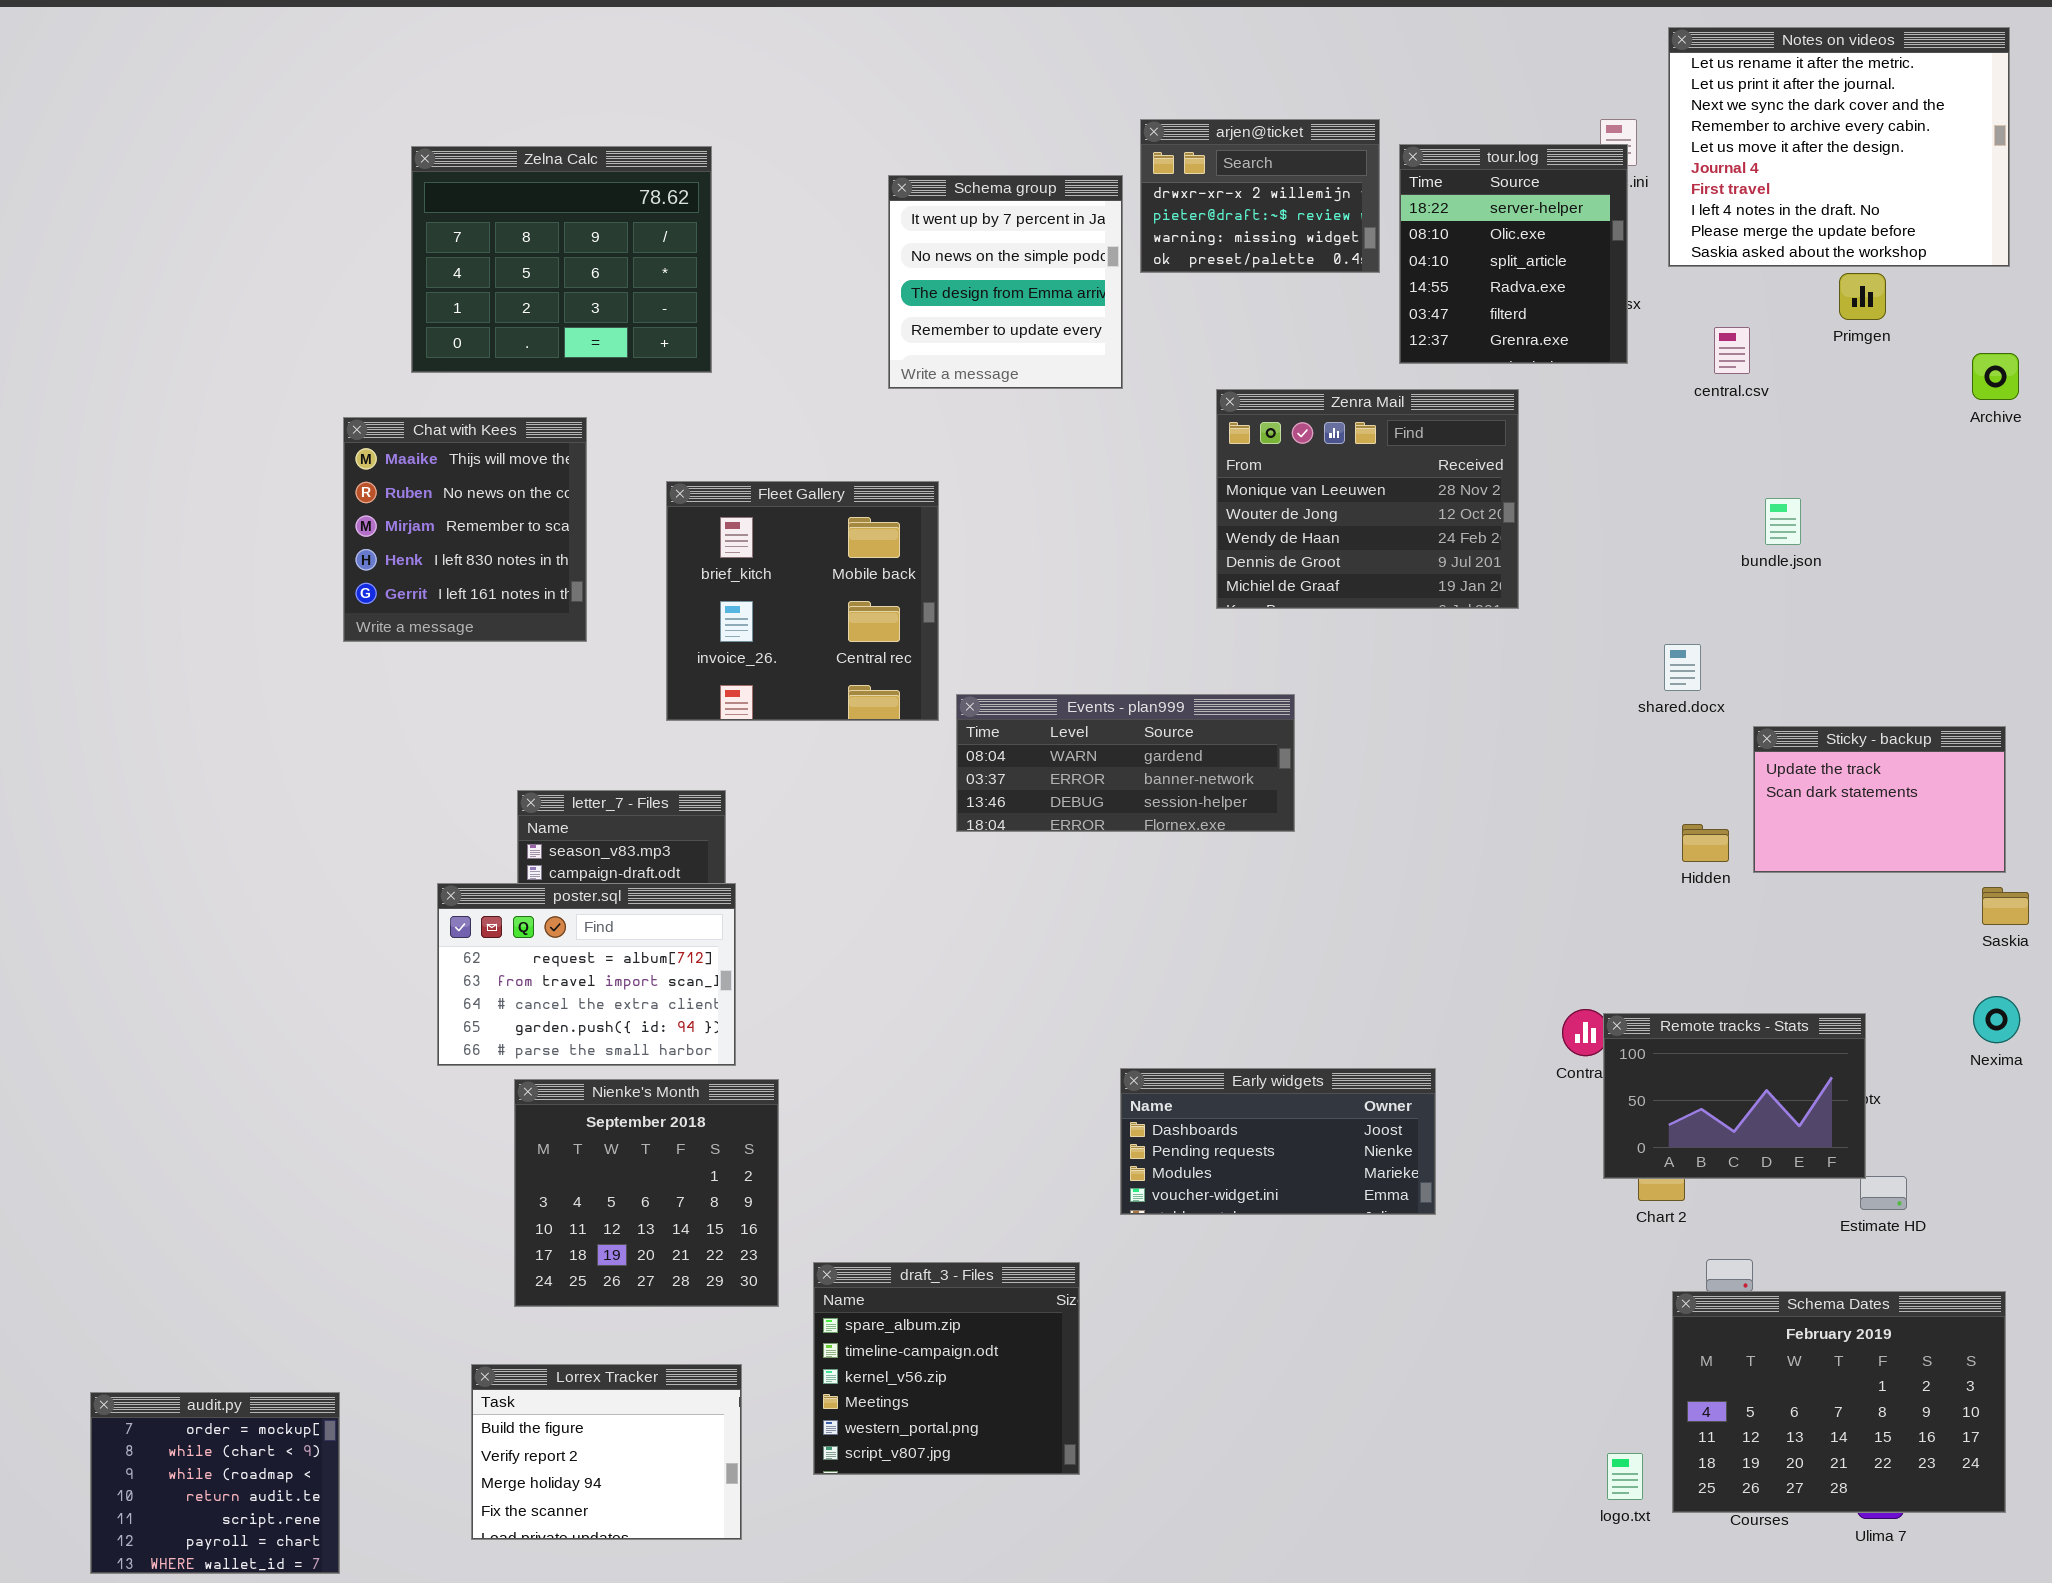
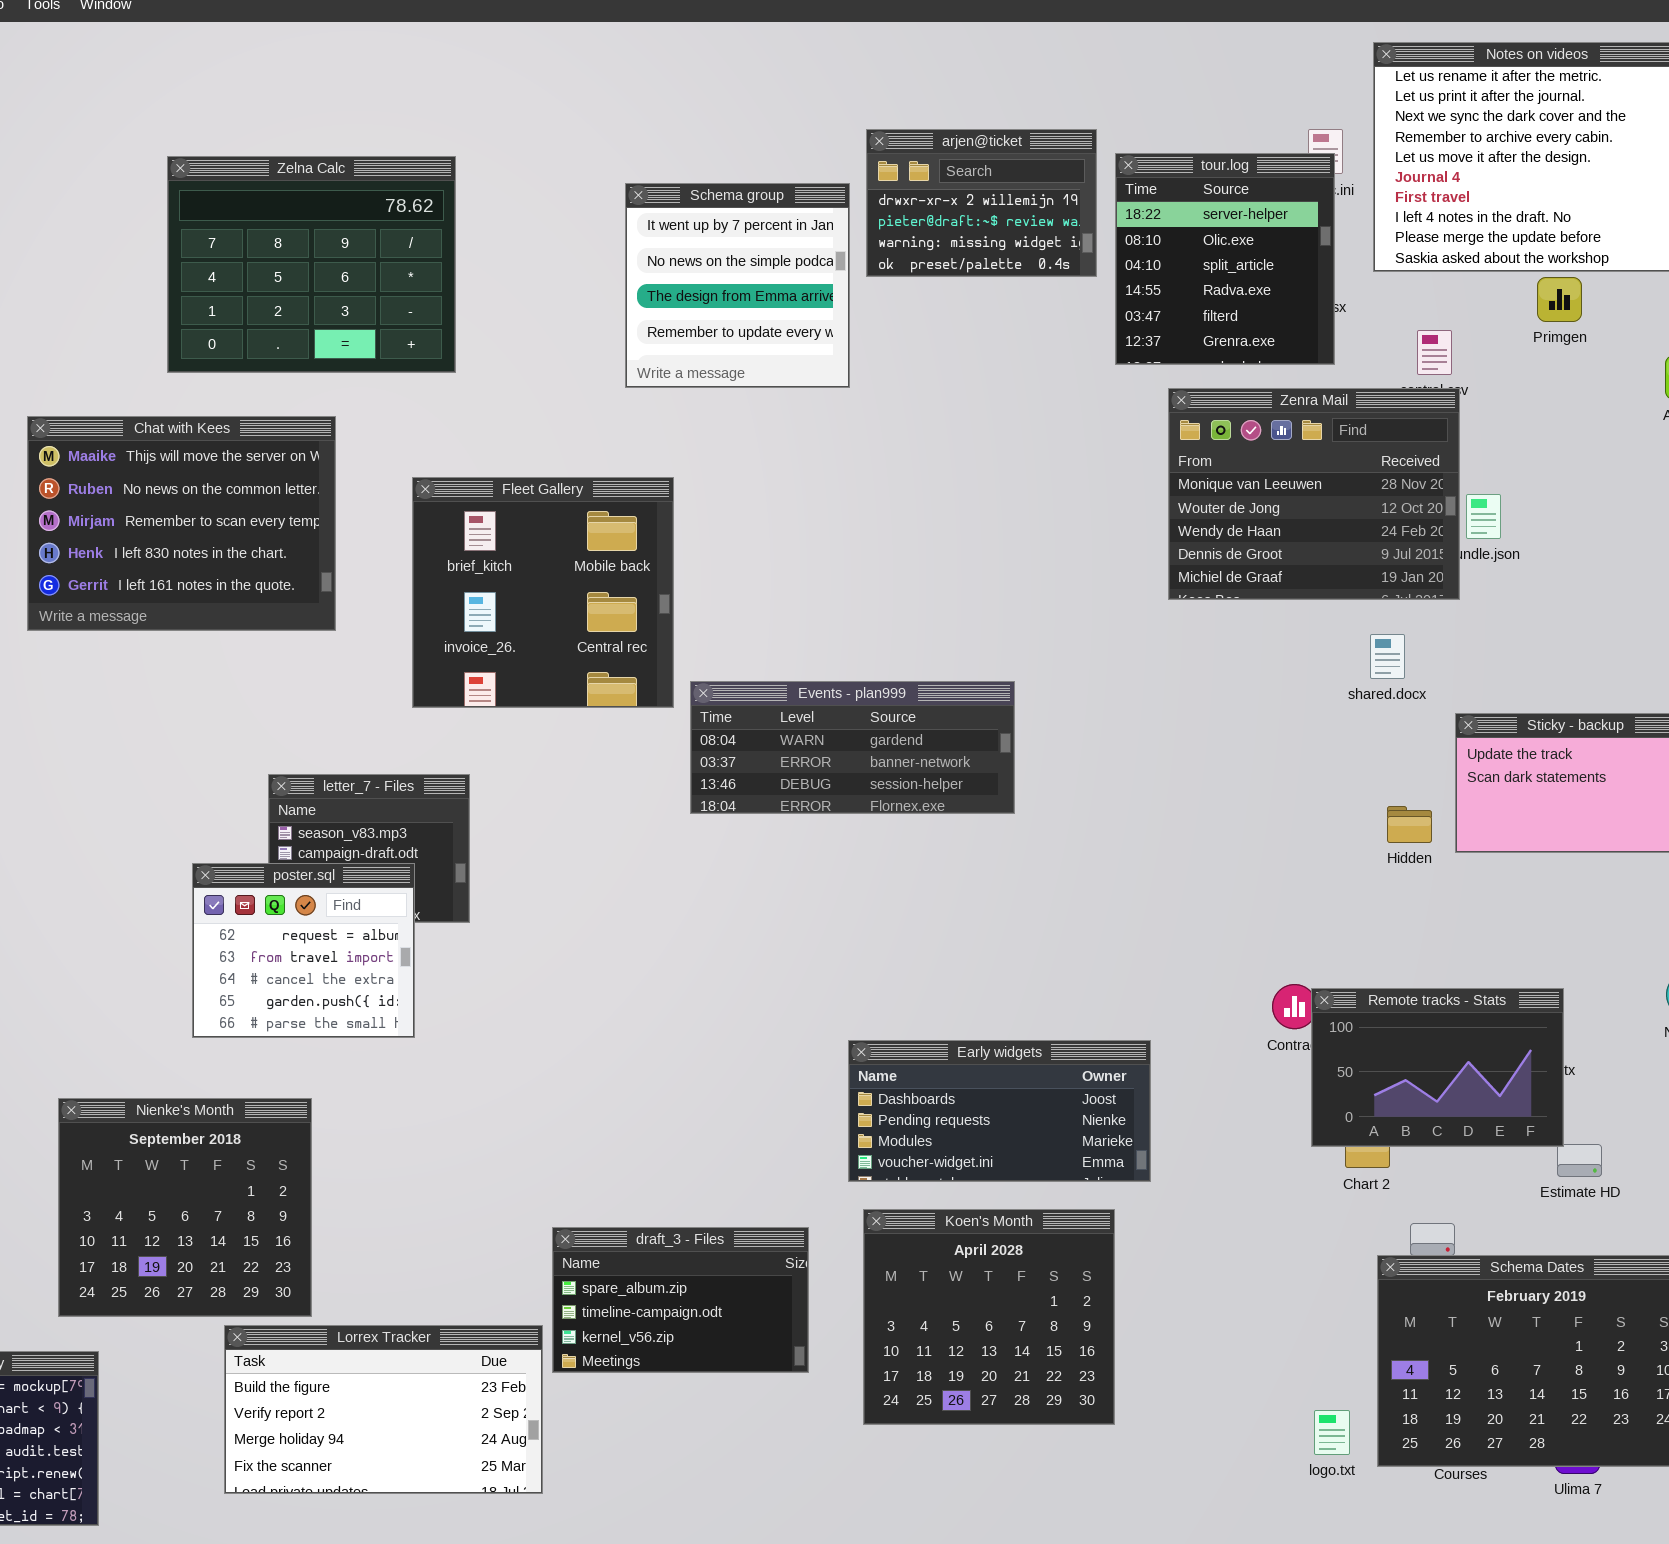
Zenra Mail: [1216,389,1519,609] -> [1168,388,1460,600], moved
Chat with Kees: [343,417,587,642] -> [27,416,336,631], resized
poster.sql: [437,883,736,1066] -> [192,863,415,1038], resized
Nienke's Month: [514,1079,779,1307] -> [58,1098,312,1317], moved
Koen's Month: none -> [863,1209,1115,1425], opened
draft_3 - Files: [813,1262,1080,1475] -> [552,1227,809,1373], resized
Lorrex Tracker: [471,1364,742,1540] -> [224,1325,543,1494], resized

